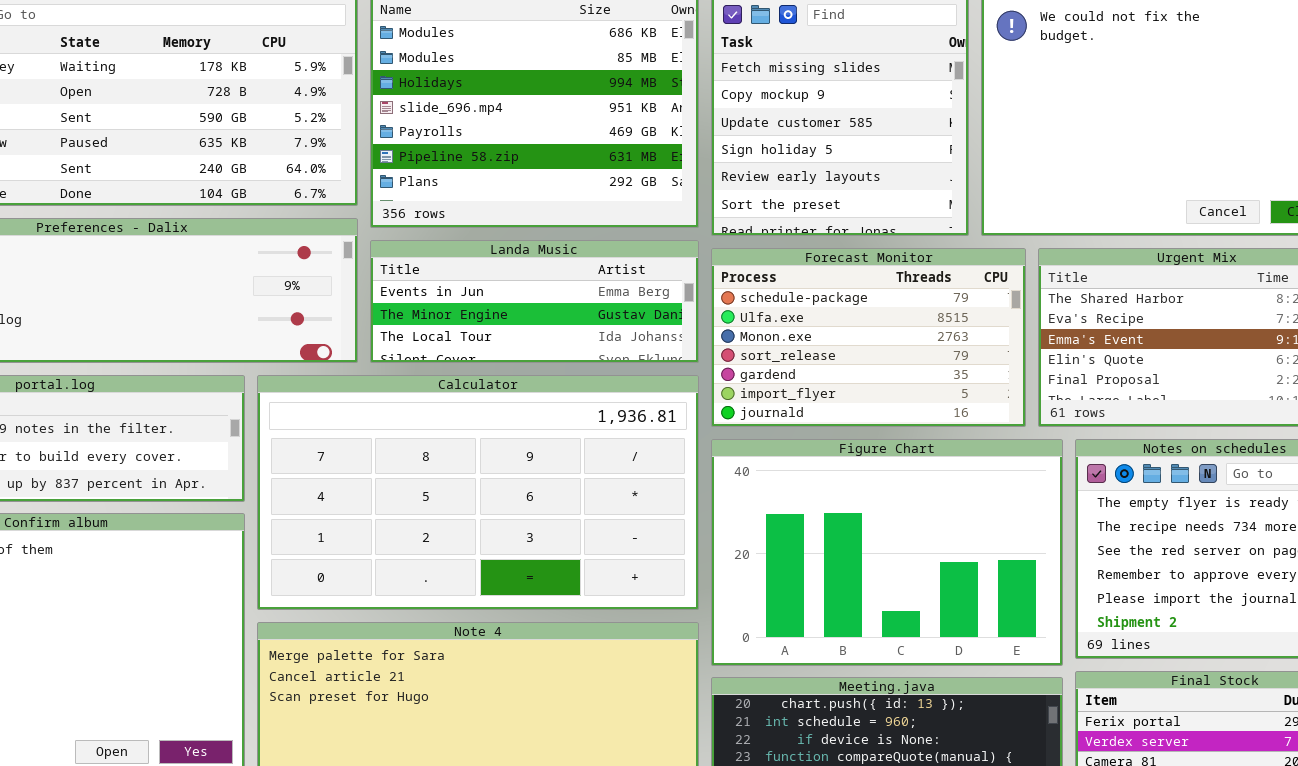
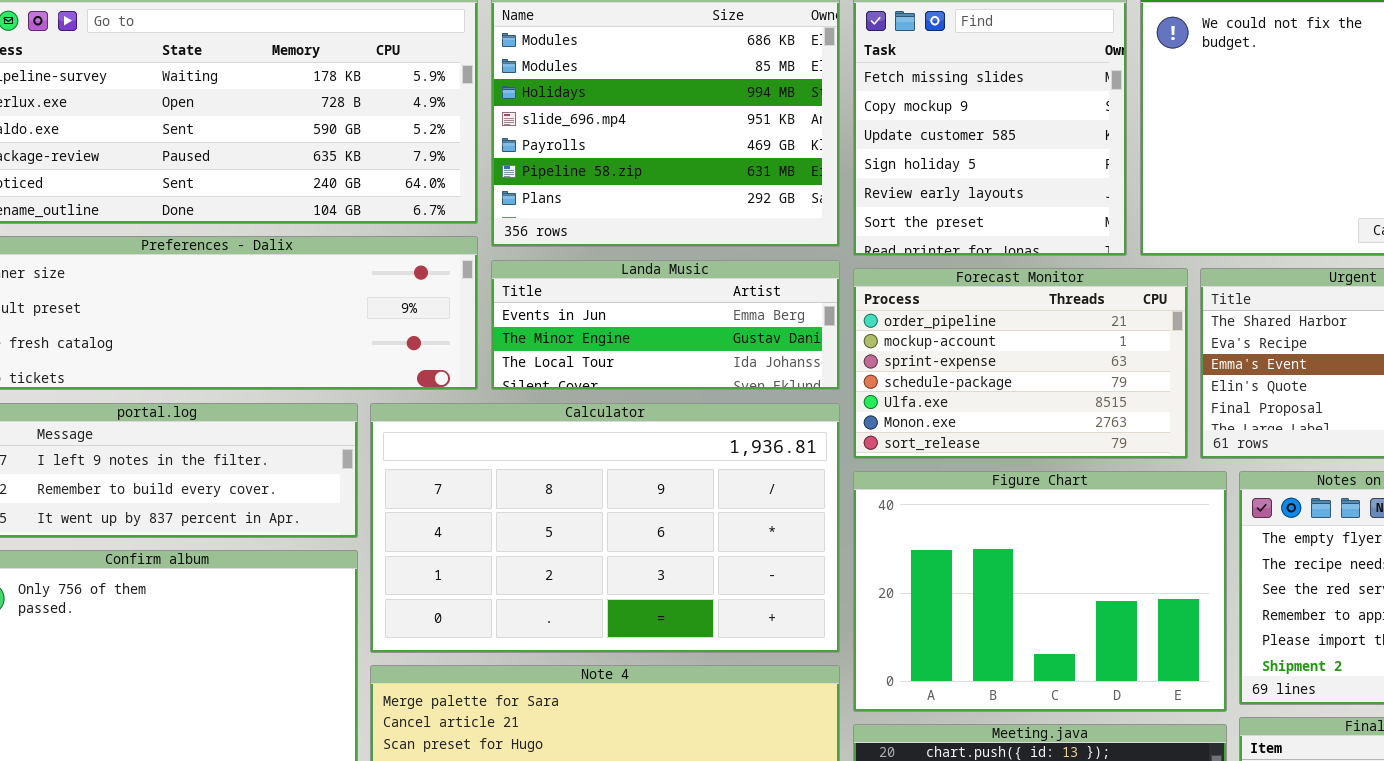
Forecast Monitor: [711,248,1026,427] -> [853,268,1188,459], scrolled up 3 rows

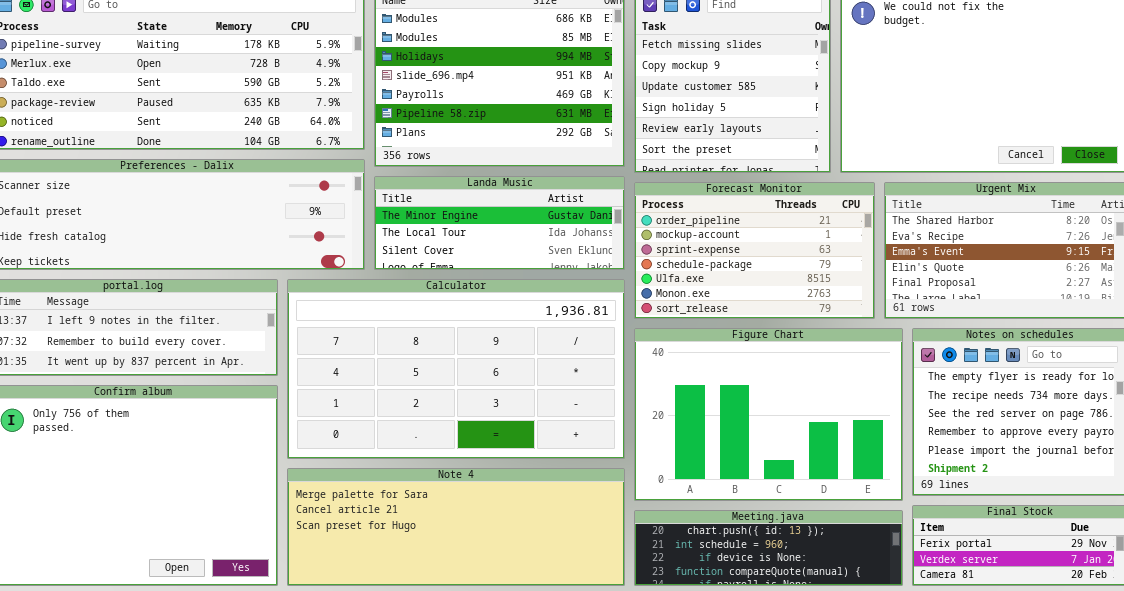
Landa Music: [491,260,840,390] -> [374,176,625,270], scrolled down 1 row

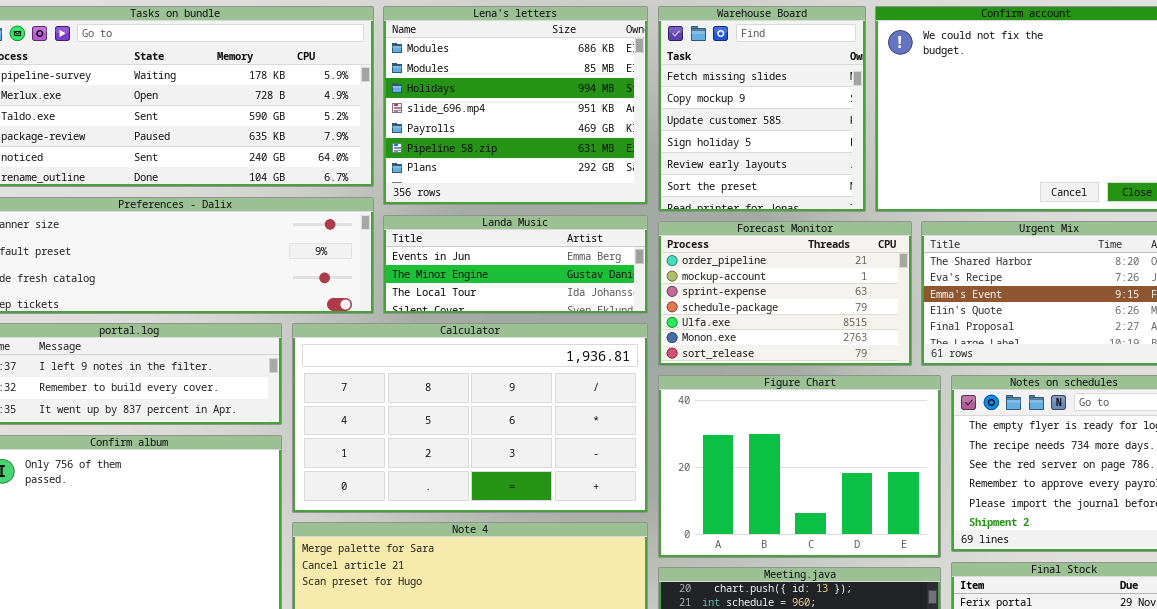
Landa Music: [374,176,625,270] -> [383,215,648,314], scrolled up 1 row

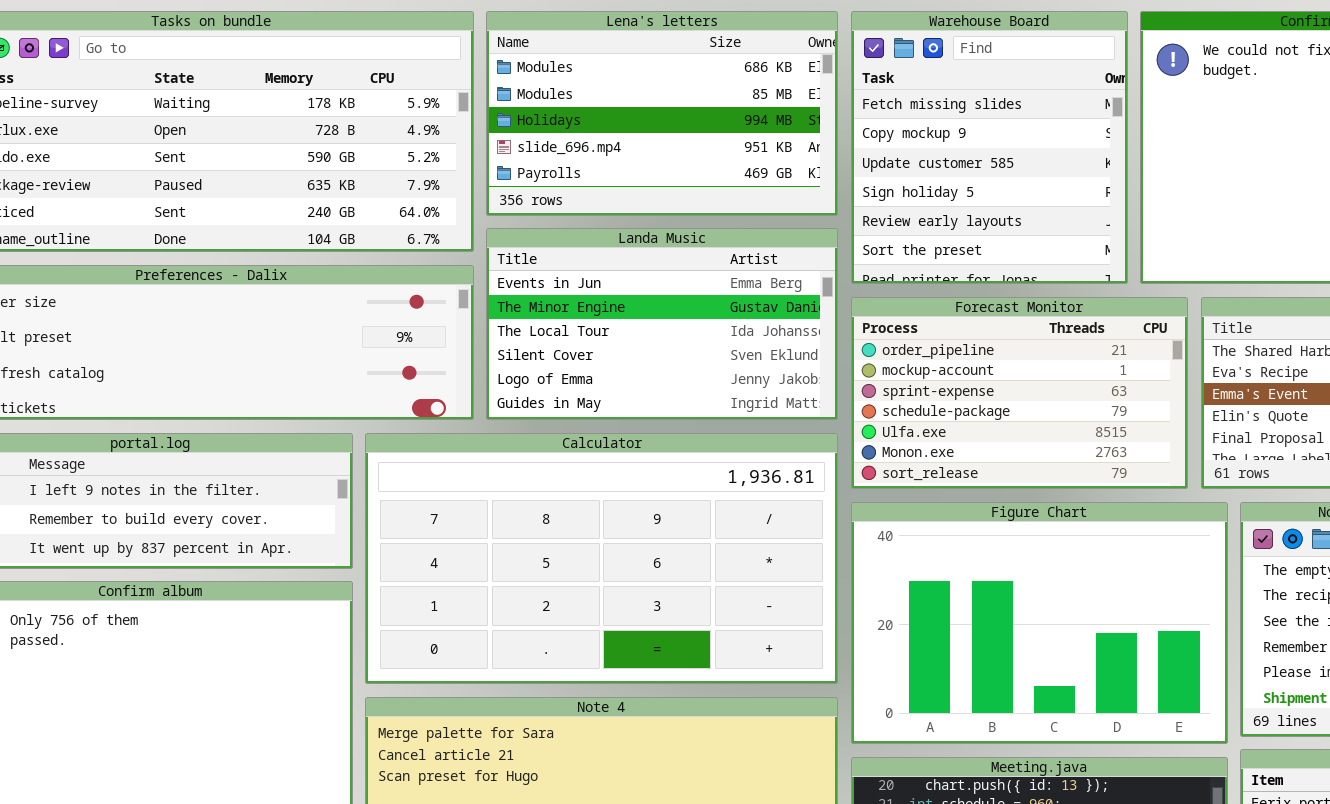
Lena's letters: [383,6,648,205] -> [486,11,838,216], resized
Landa Music: [383,215,648,314] -> [486,228,838,420], resized

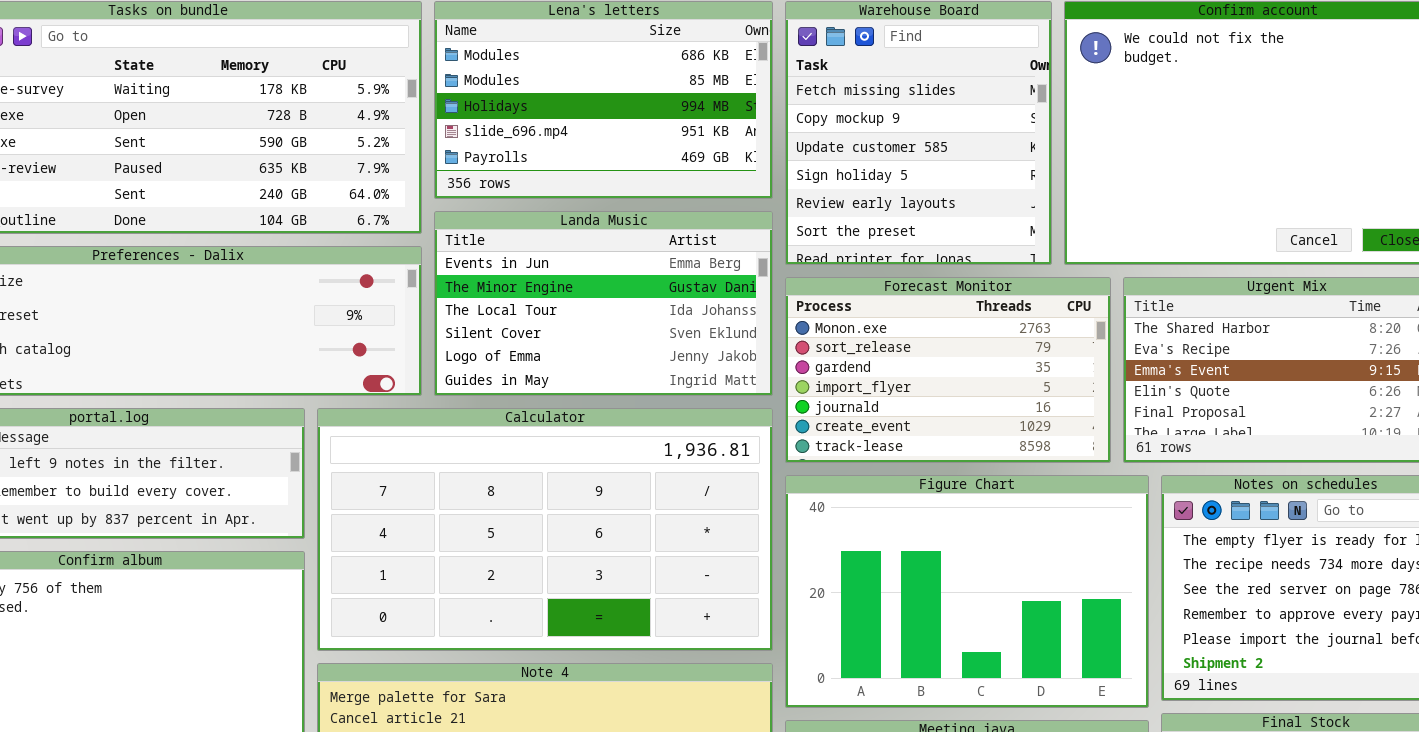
Forecast Monitor: [851,297,1188,489] -> [785,277,1111,463], scrolled down 5 rows

